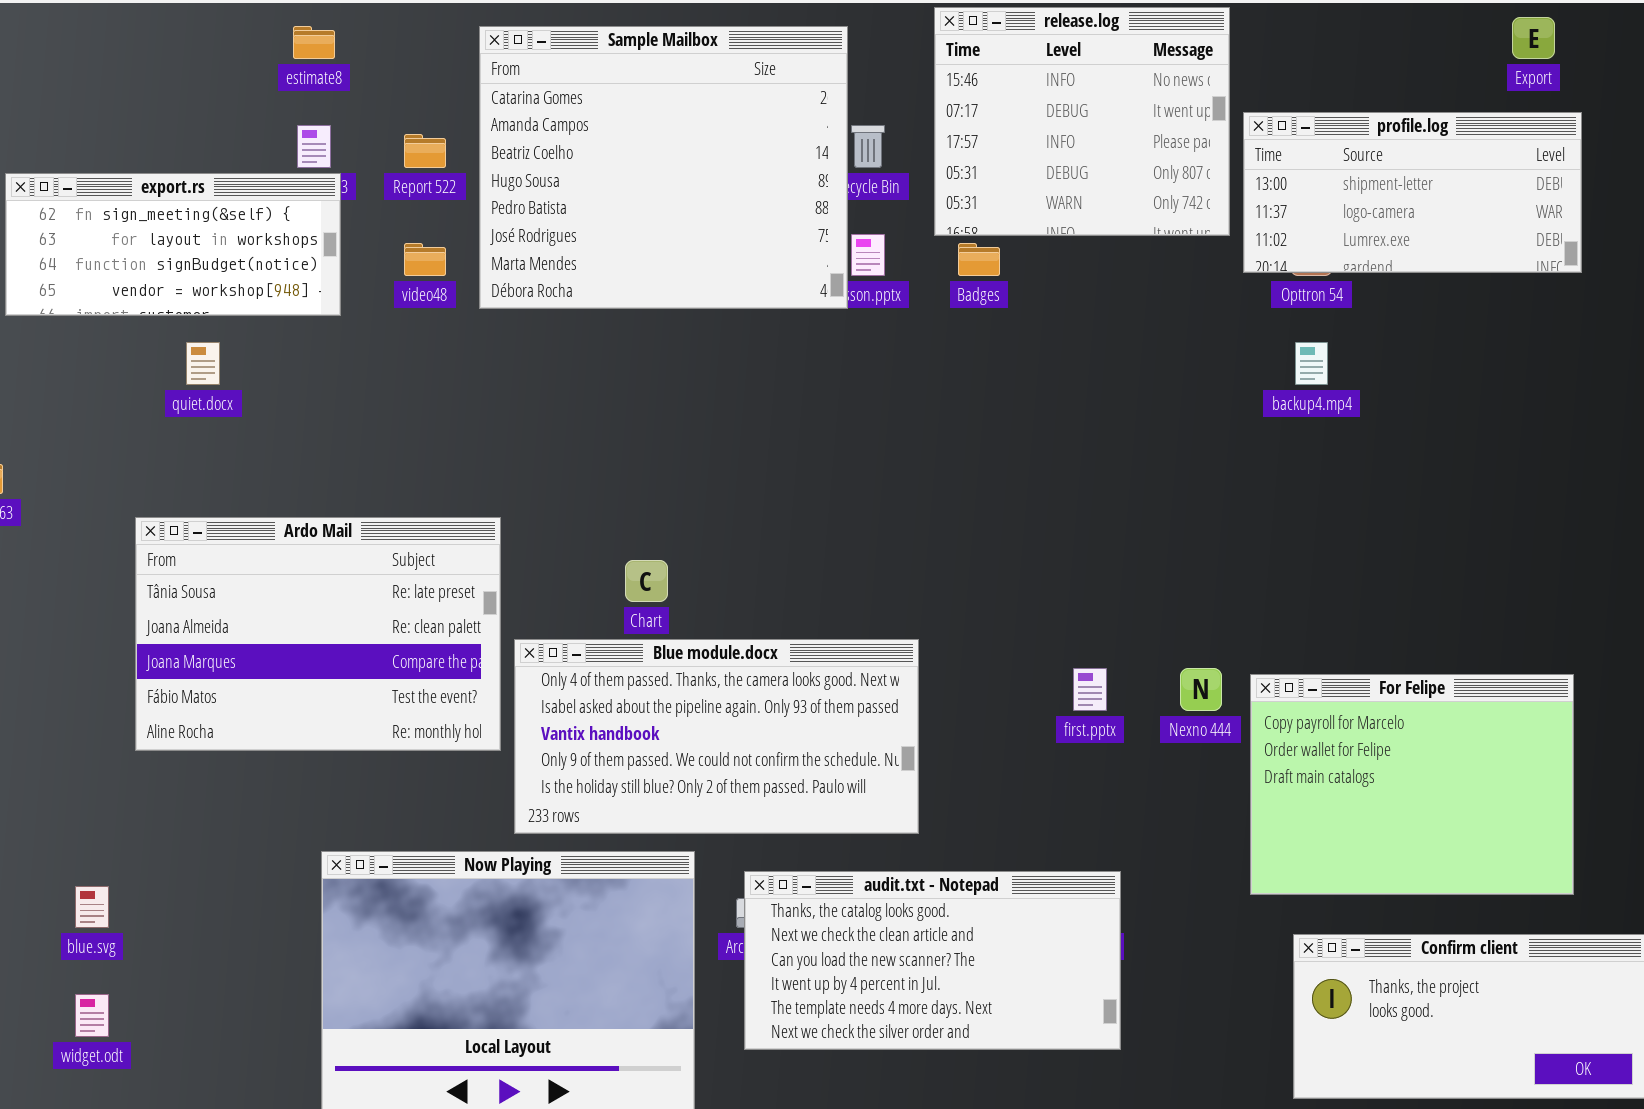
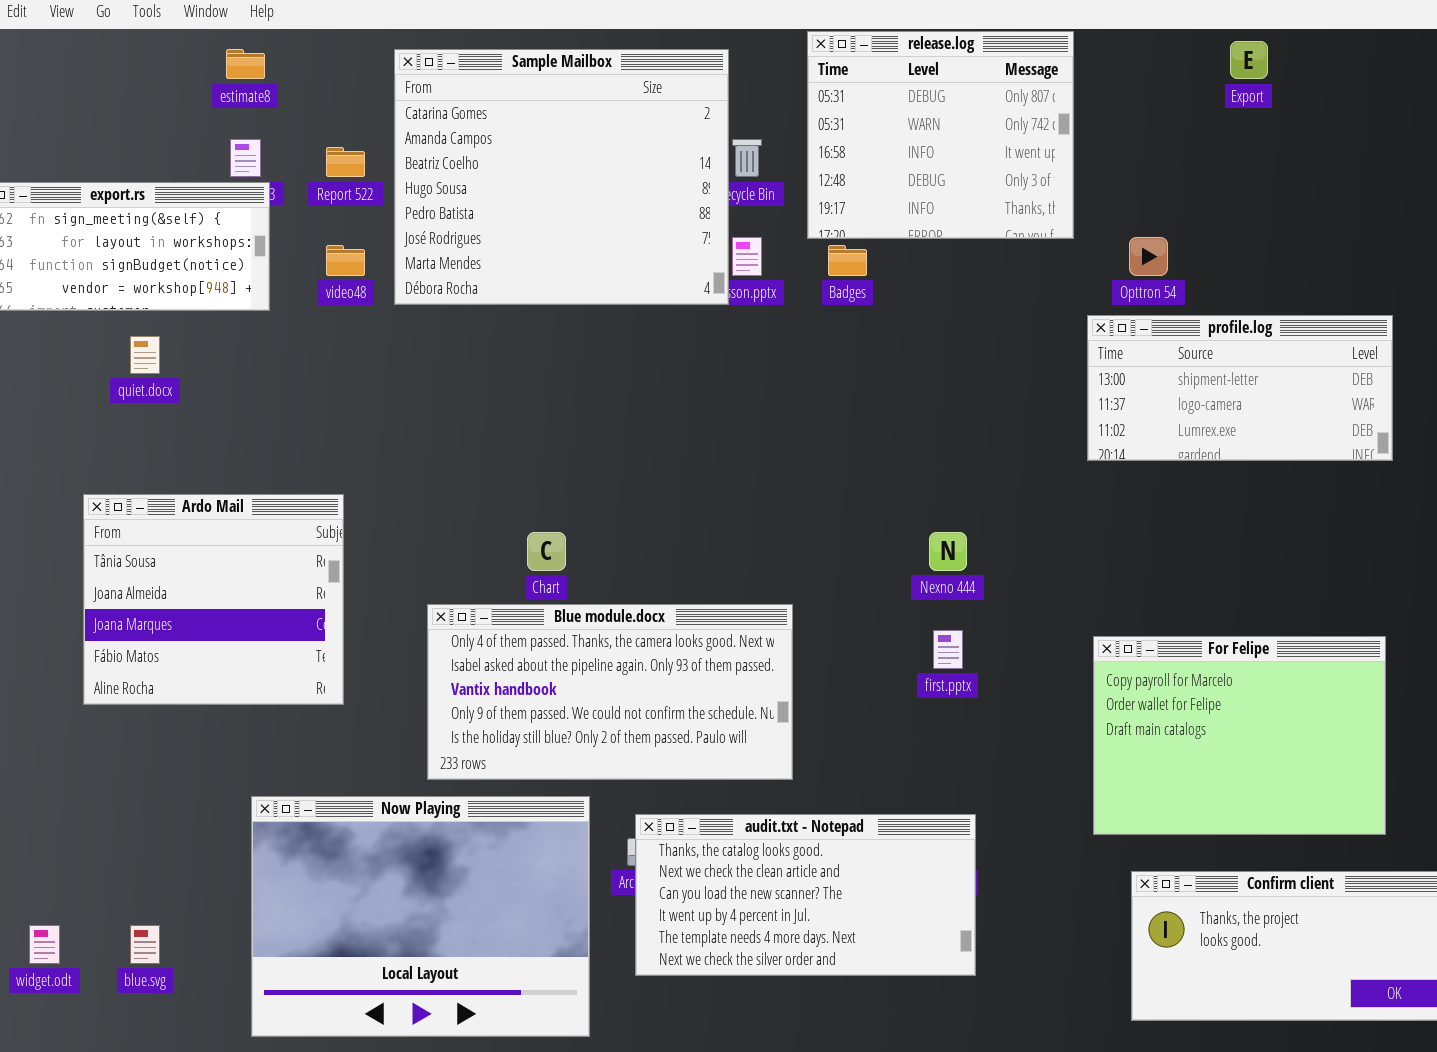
release.log: [934,7,1230,236] -> [807,31,1074,239], scrolled down 3 rows
Export: [1512,17,1555,59] -> [1230,41,1268,79], moved
profile.log: [1243,112,1582,273] -> [1087,315,1393,461], moved
Ardo Mail: [135,517,501,751] -> [83,494,344,705], resized
Nexno 444: [1180,668,1222,711] -> [929,532,967,571], moved
blue.svg: [75,886,109,928] -> [130,925,160,964], moved

